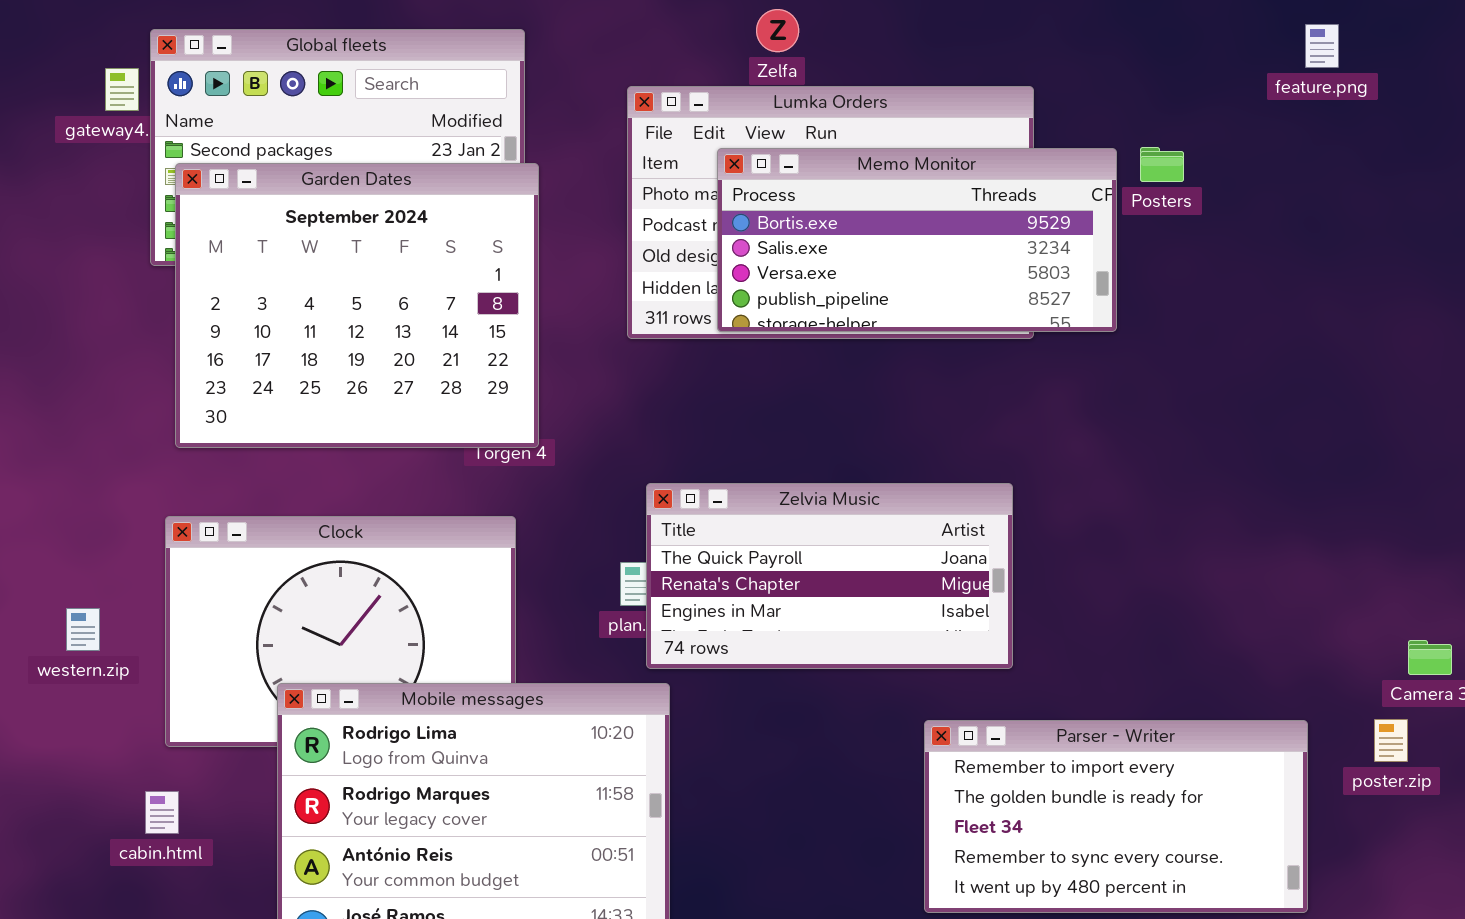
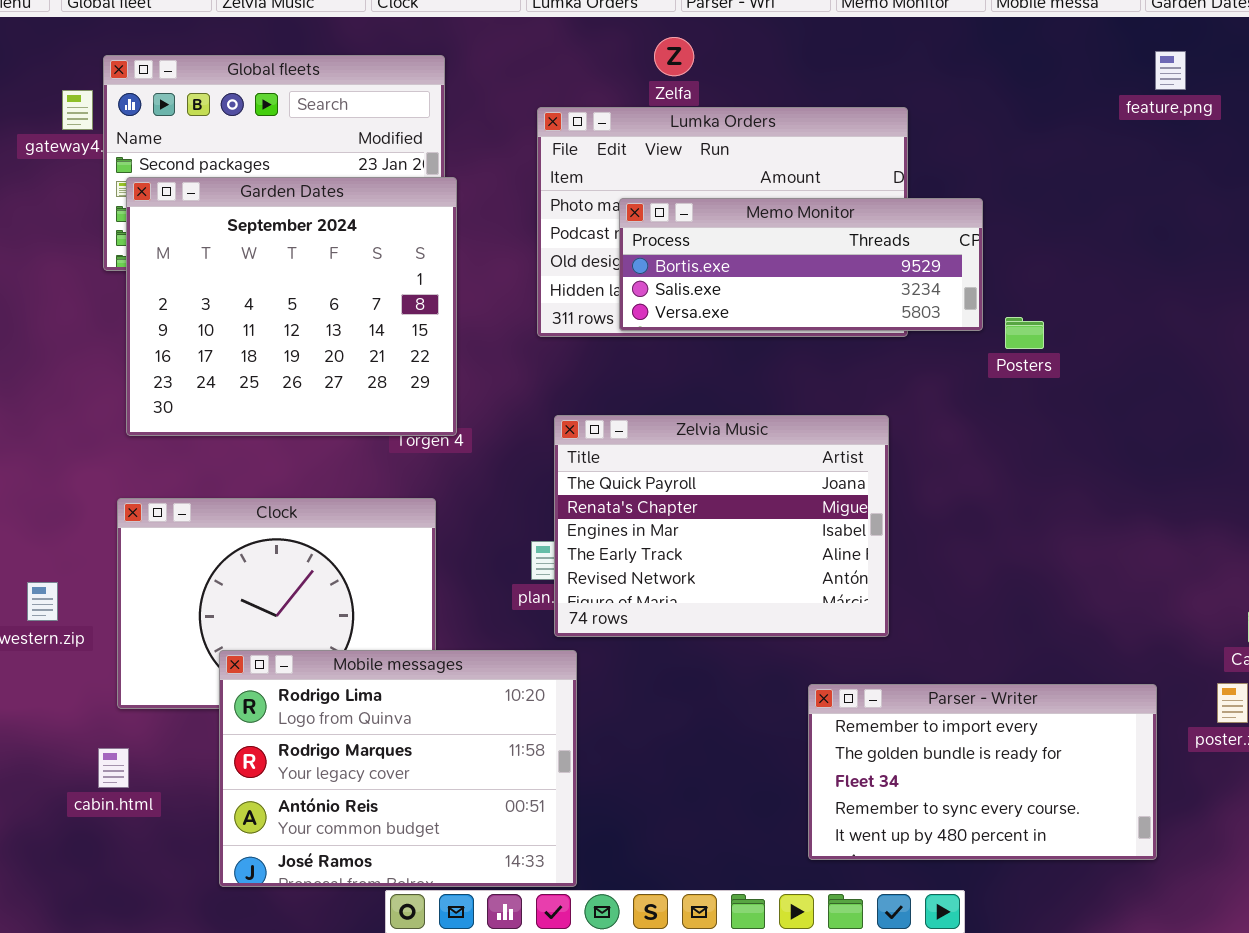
Posters: [1140,147,1184,182] -> [1005,317,1044,349], moved
Memo Monitor: [717,148,1117,332] -> [619,198,983,331], resized
Zelvia Music: [646,483,1013,669] -> [554,415,889,637], resized

